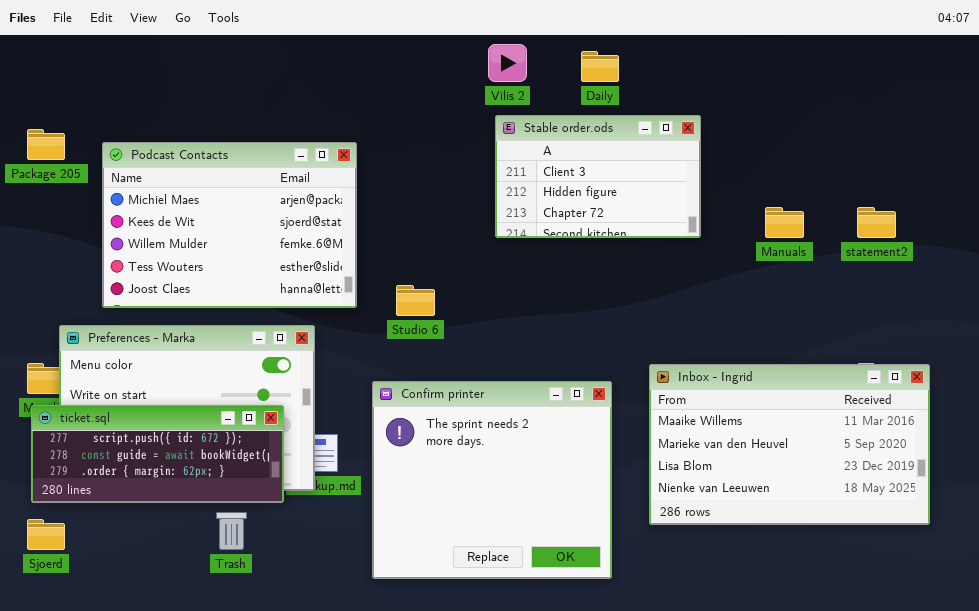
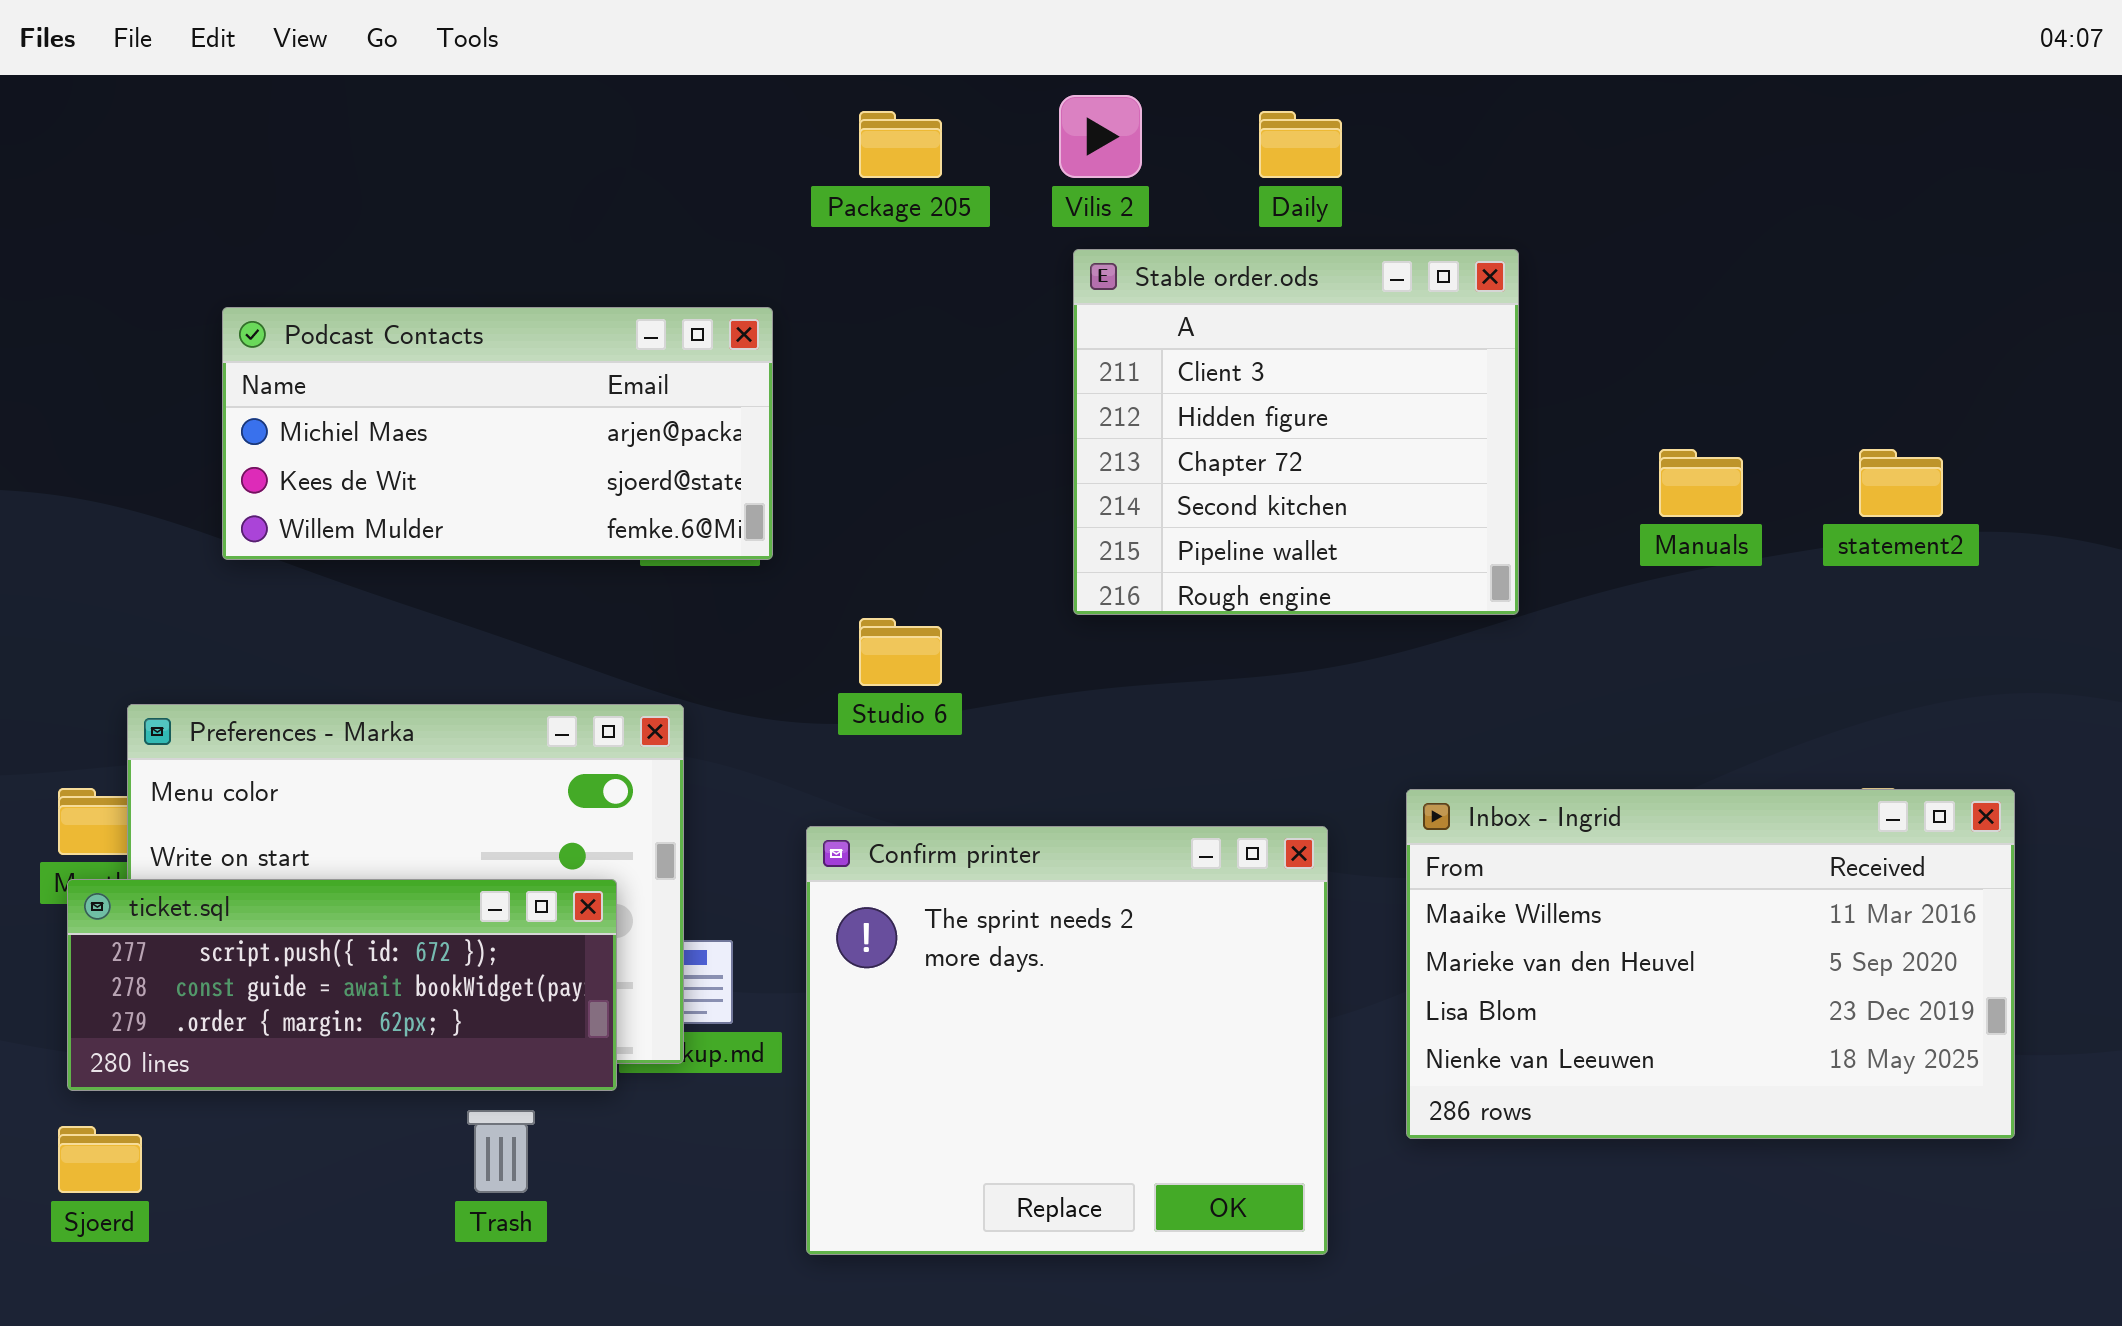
Stable order.ods: [495,115,701,238] -> [1073,249,1519,615], resized
Package 205: [27,129,65,160] -> [859,111,942,178], moved
Podcast Contacts: [102,142,357,308] -> [222,307,773,560], resized

